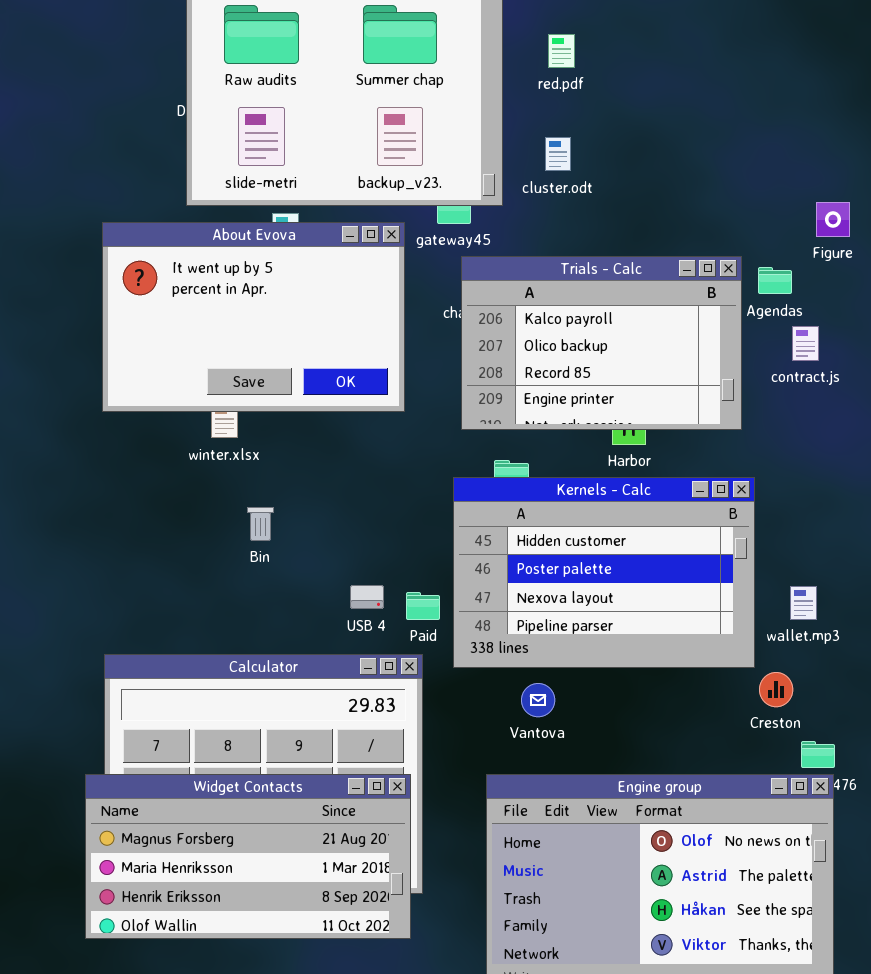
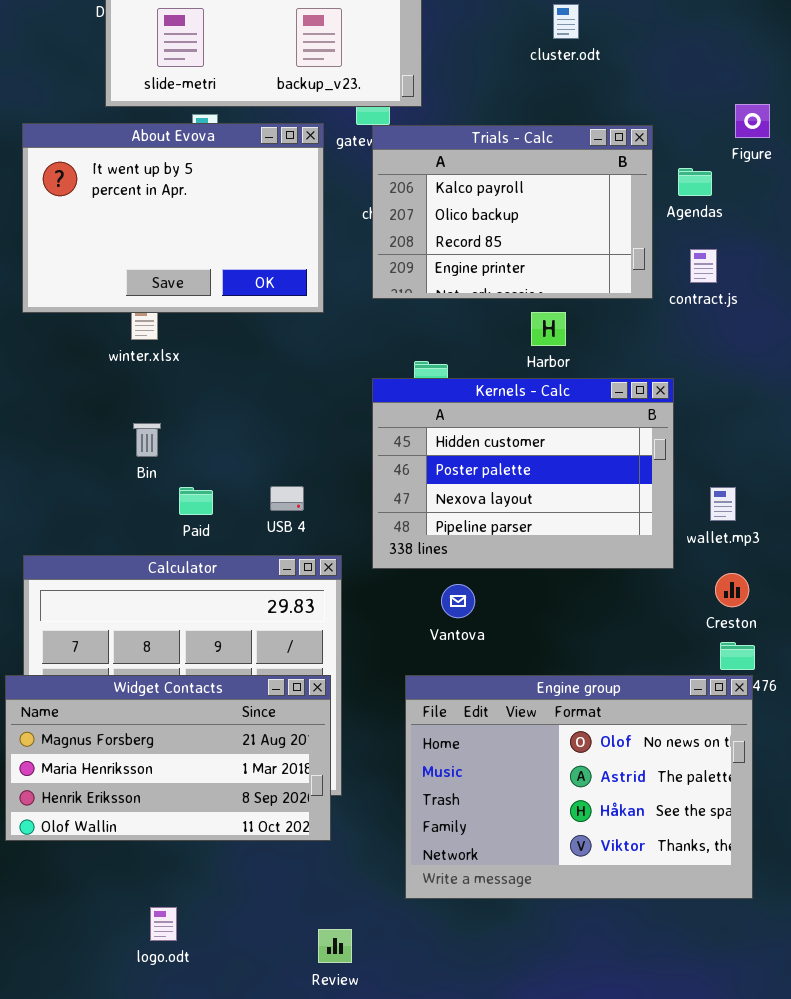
cluster.odt: [545,137,571,171] -> [553,4,579,39], moved
Trials - Calc: [461,256,742,430] -> [372,125,653,299], moved
contract.js: [792,326,819,361] -> [690,249,717,283], moved
Bin: [247,507,274,541] -> [133,423,161,457], moved
Paid: [406,592,440,620] -> [179,487,213,515], moved
Creston: [759,672,793,707] -> [715,573,749,607], moved

